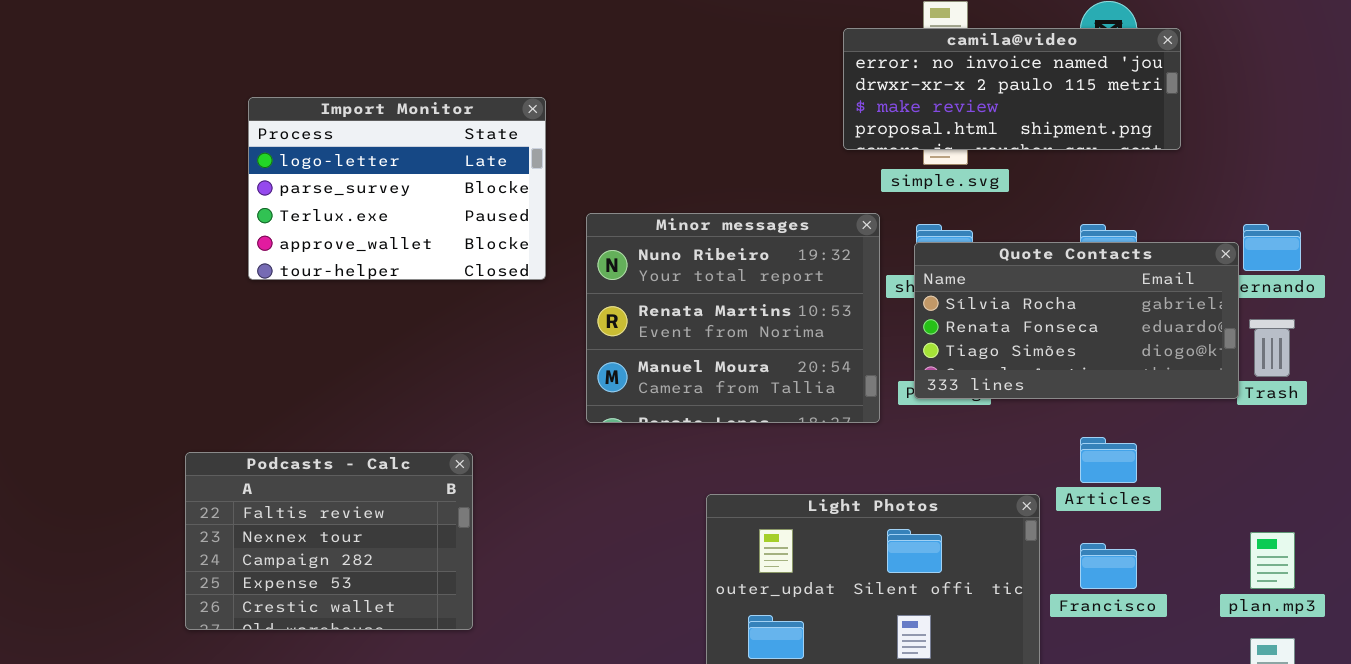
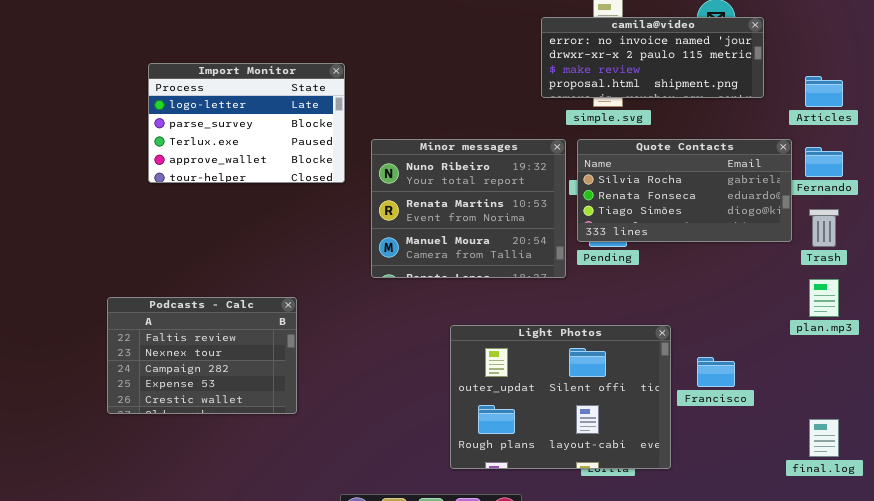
Quote Contacts: [914,242,1239,399] -> [577,139,792,242], moved
Articles: [1080,437,1137,483] -> [805,76,843,107], moved
plan.mp3: [1250,532,1295,589] -> [809,279,839,317], moved

